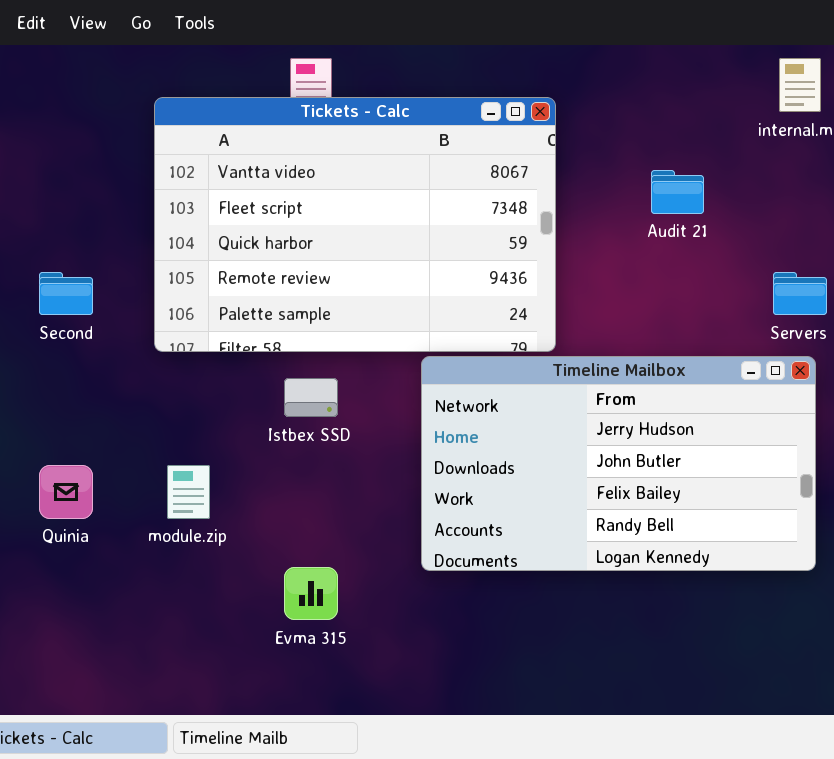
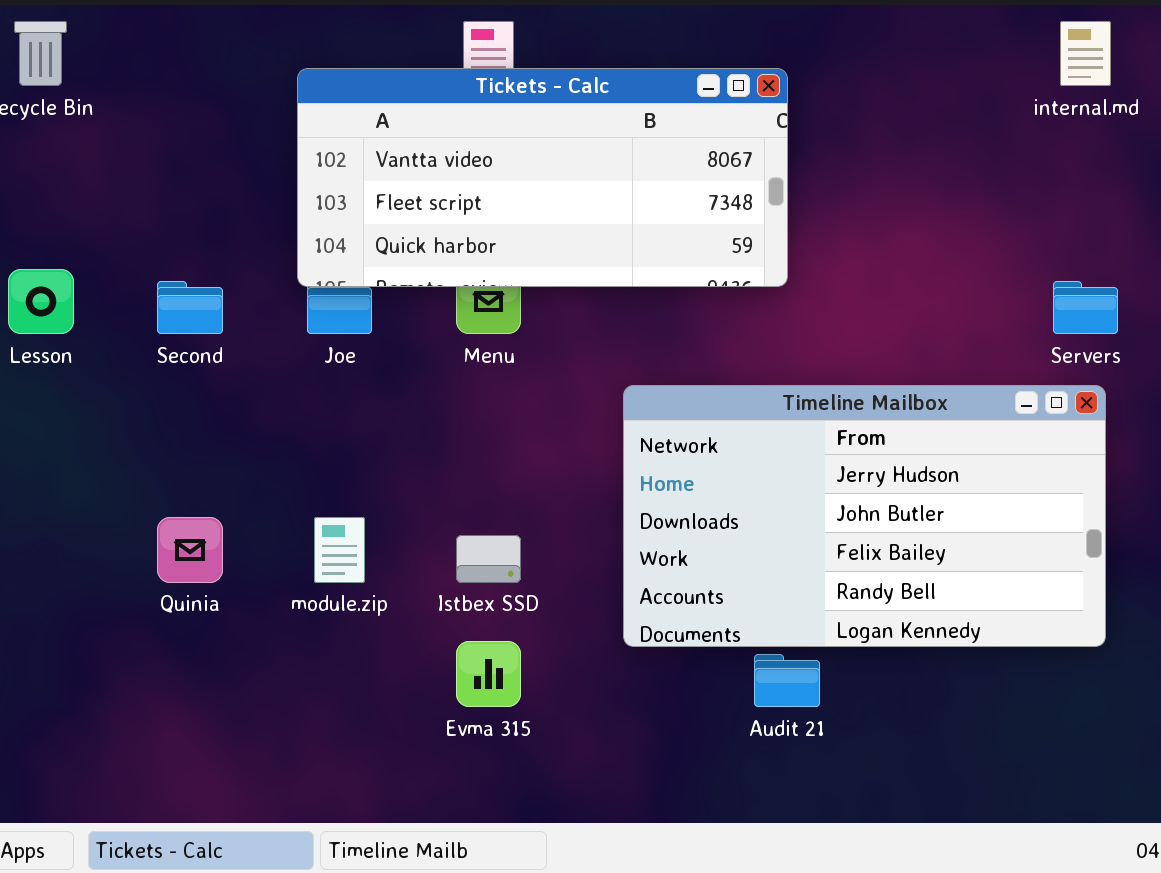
Tickets - Calc: [154,97,556,352] -> [297,68,788,287], resized
Audit 21: [651,170,704,214] -> [754,654,820,707], moved
Istbex SSD: [284,378,338,417] -> [456,535,521,583], moved

